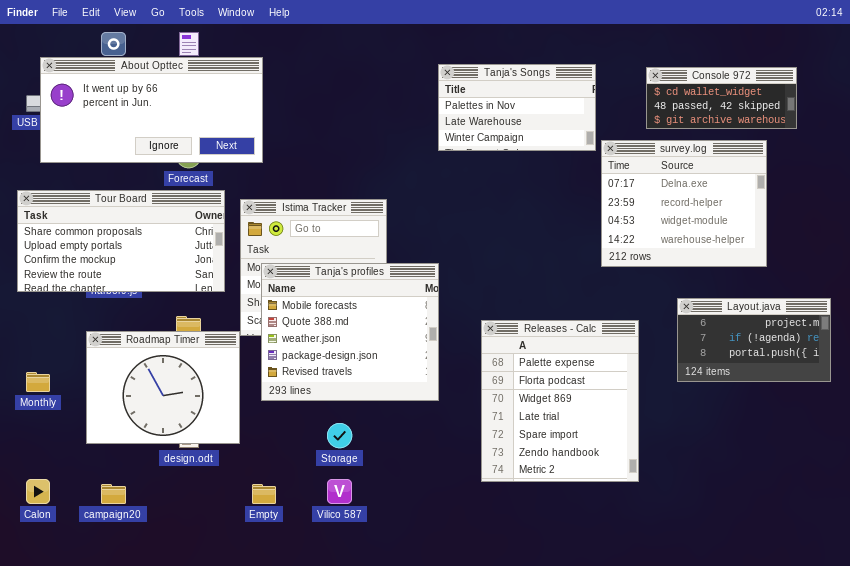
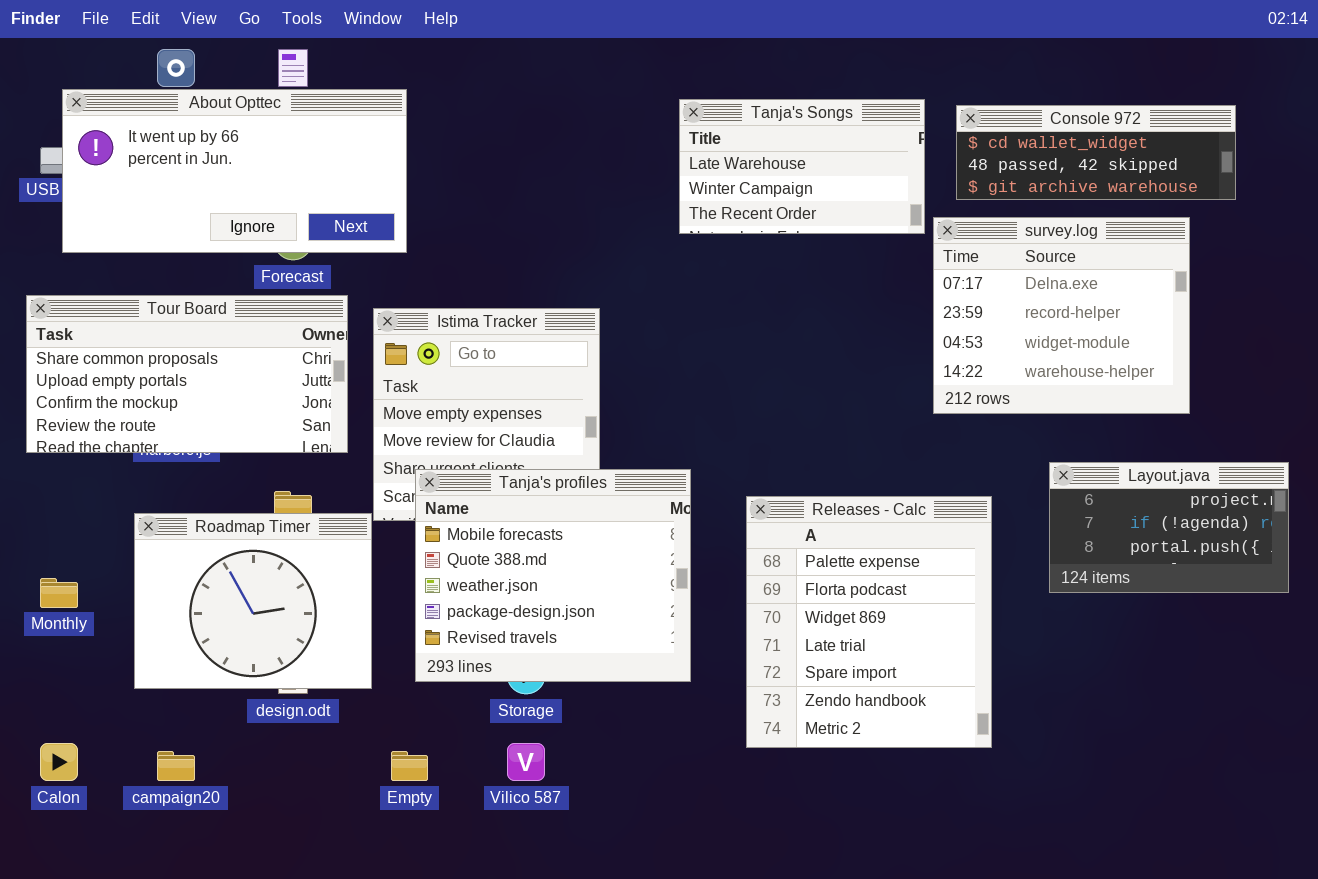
Tanja's Songs: [438,64,596,151] -> [679,99,925,234], scrolled down 1 row
Console 972: [646,67,797,129] -> [956,105,1236,200], resized
Tanja's profiles: [261,263,439,401] -> [415,469,691,682], moved

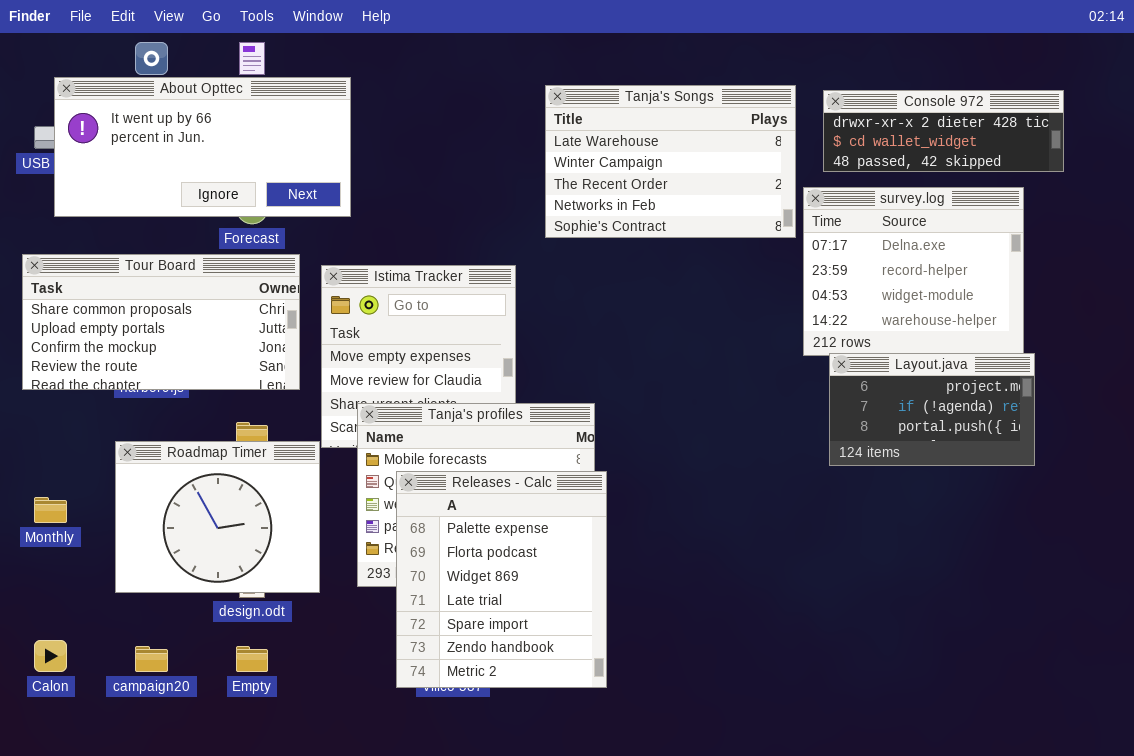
Tanja's Songs: [679,99,925,234] -> [545,85,796,238], resized
Console 972: [956,105,1236,200] -> [823,90,1064,172], scrolled up 1 row
Layout.java: [1049,462,1289,593] -> [829,353,1035,466], moved
Releases - Calc: [746,496,992,748] -> [396,471,607,688], moved
Empty: [391,751,428,781] -> [236,646,268,672], moved

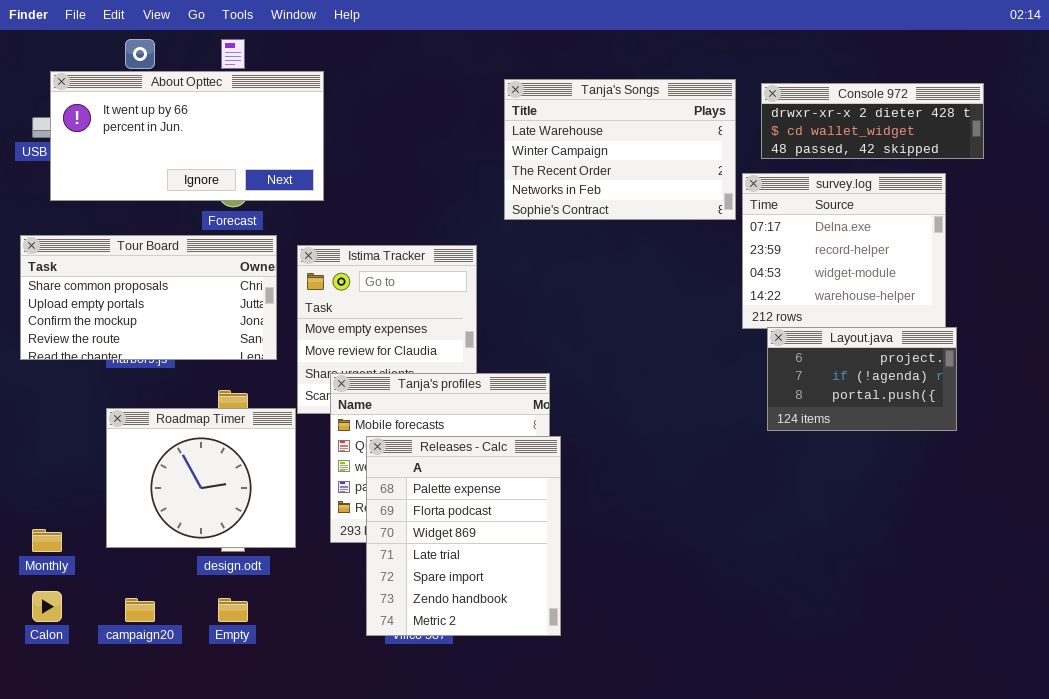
Monthly: [34,497,67,523] -> [32,529,62,552], moved

